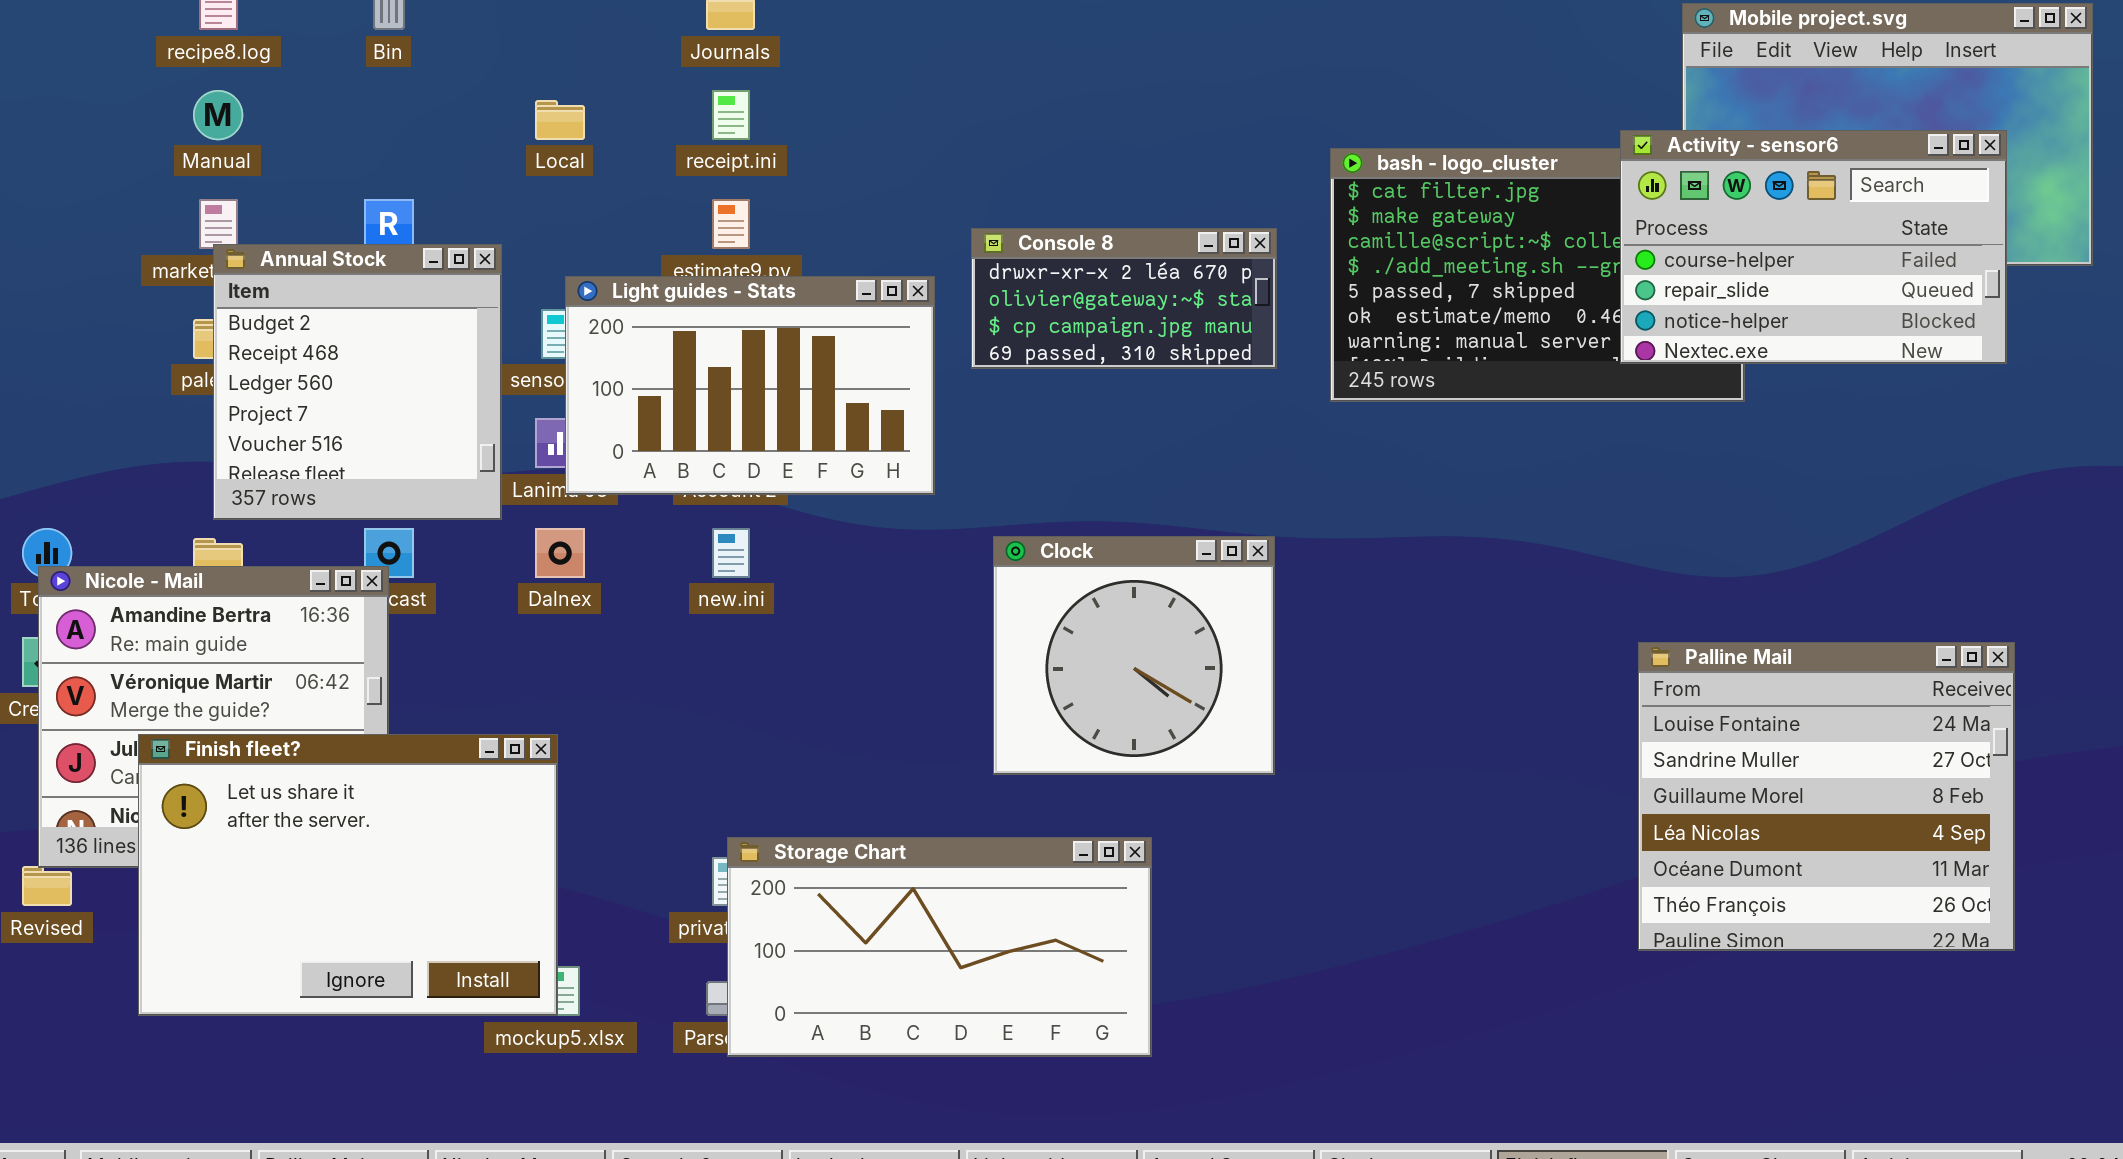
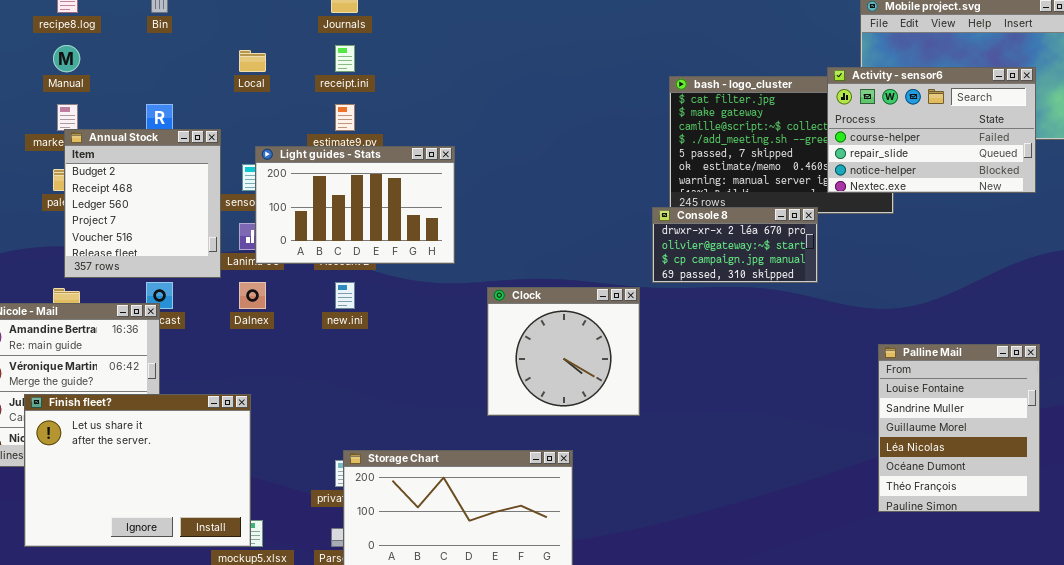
Console 8: [971,228,1277,369] -> [652,207,818,283], moved
Palline Mail: [1638,642,2015,951] -> [878,344,1040,512], resized

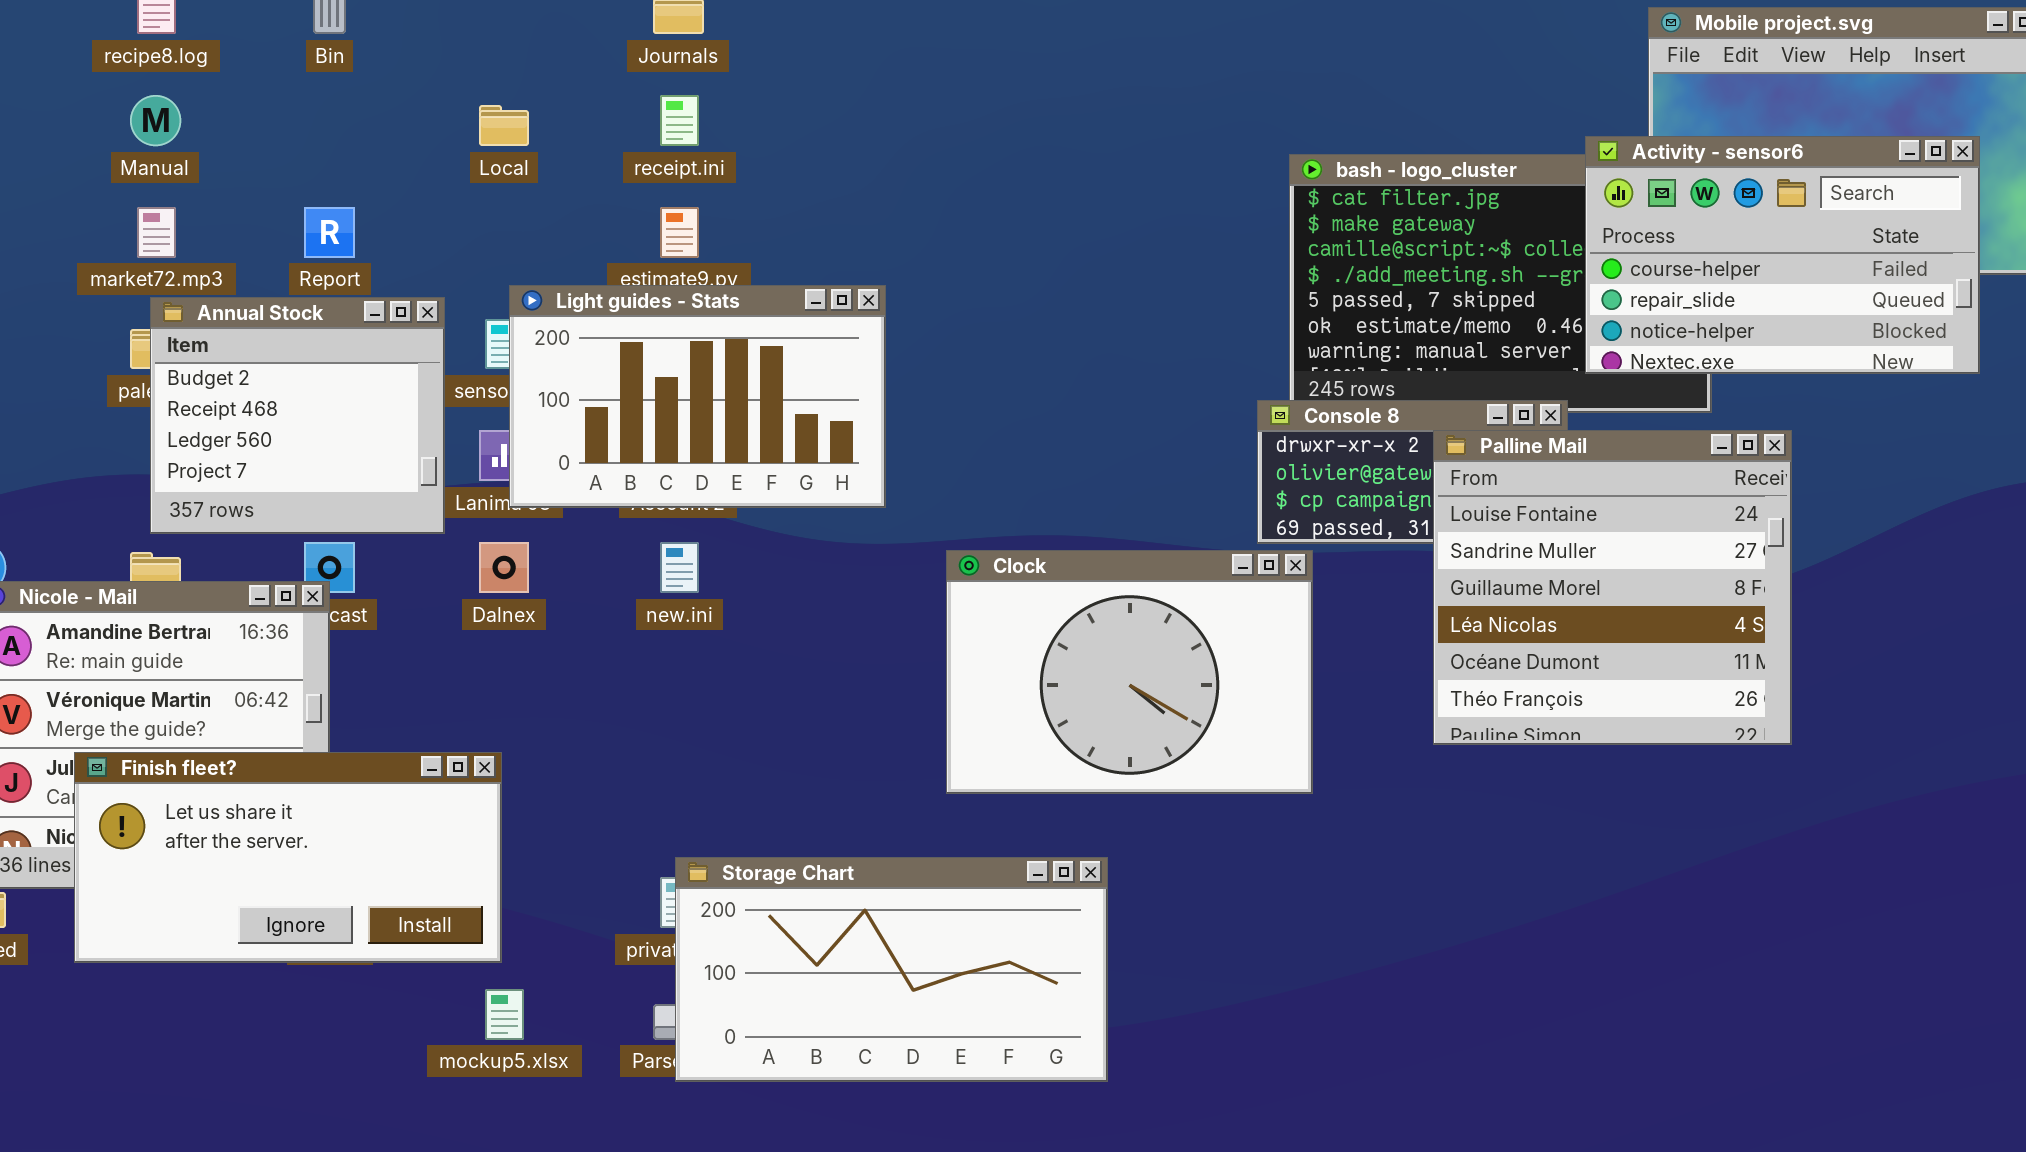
Annual Stock: [64,129,221,278] -> [150,297,445,534], resized
Clock: [487,287,640,416] -> [946,550,1313,794], resized
Palline Mail: [878,344,1040,512] -> [1433,430,1792,745], moved, resized
Finish fleet?: [24,394,251,547] -> [74,752,502,963], resized

